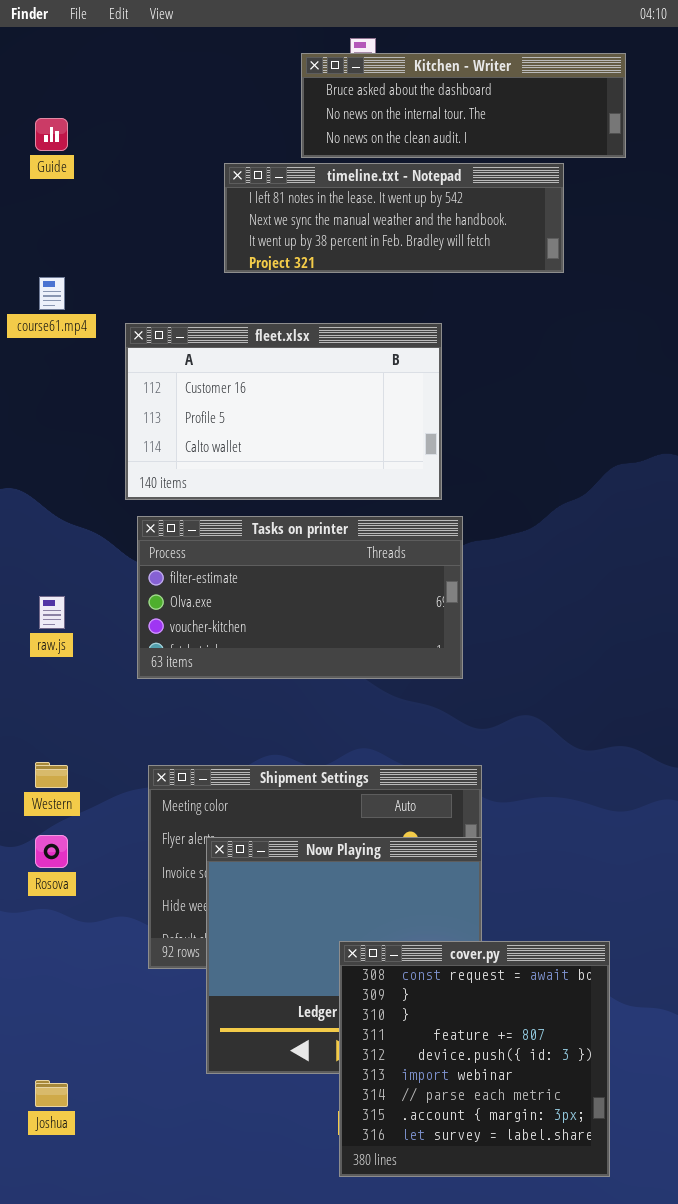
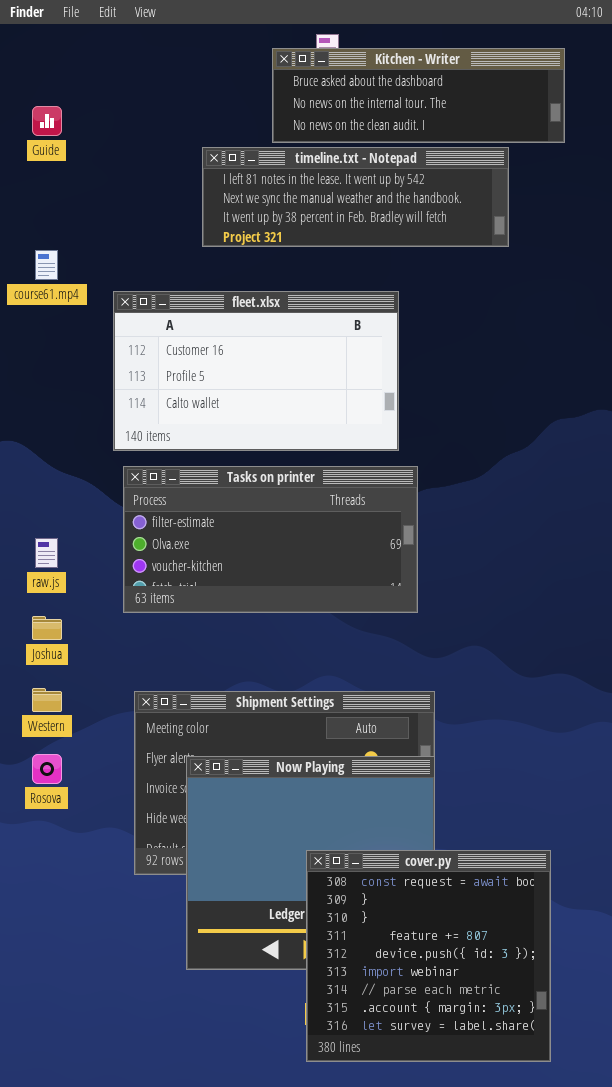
Joshua: [35,1080,68,1107] -> [32,616,62,640], moved

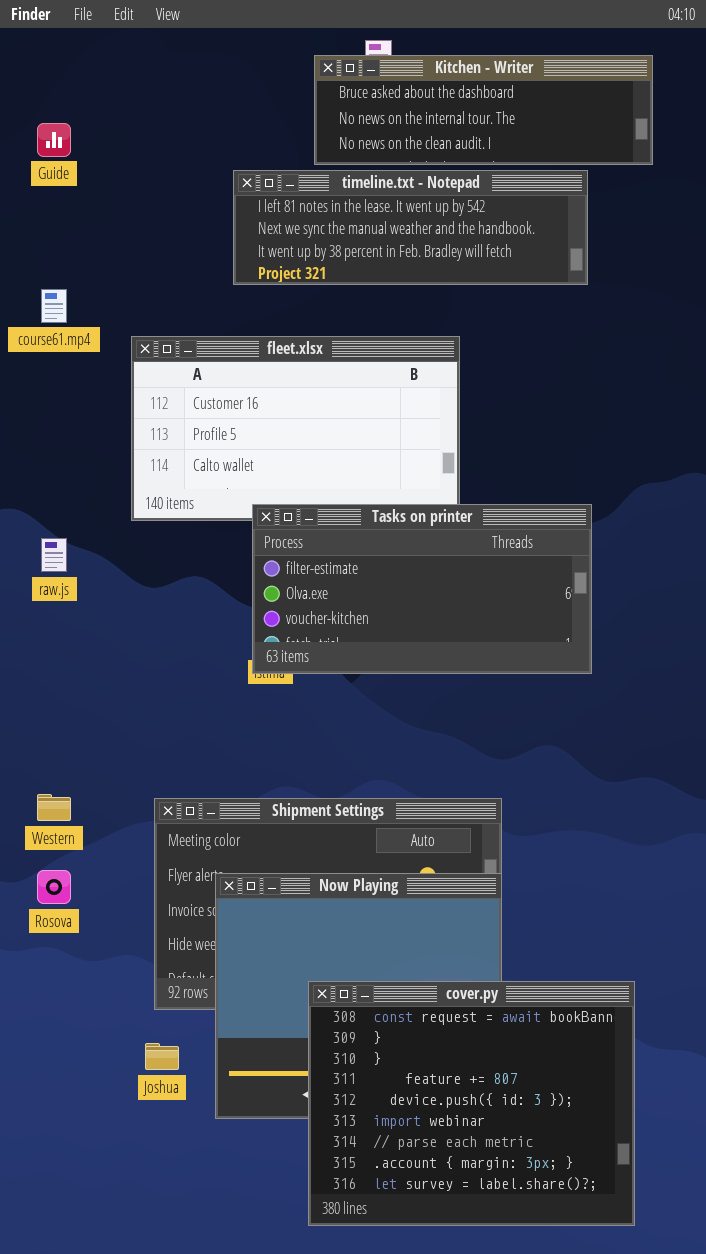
Tasks on printer: [123,466,418,613] -> [252,504,592,674], moved
raw.js: [35,538,58,568] -> [41,538,67,572], moved
Joshua: [32,616,62,640] -> [145,1043,179,1070], moved
cover.py: [306,850,551,1062] -> [308,981,635,1226], resized

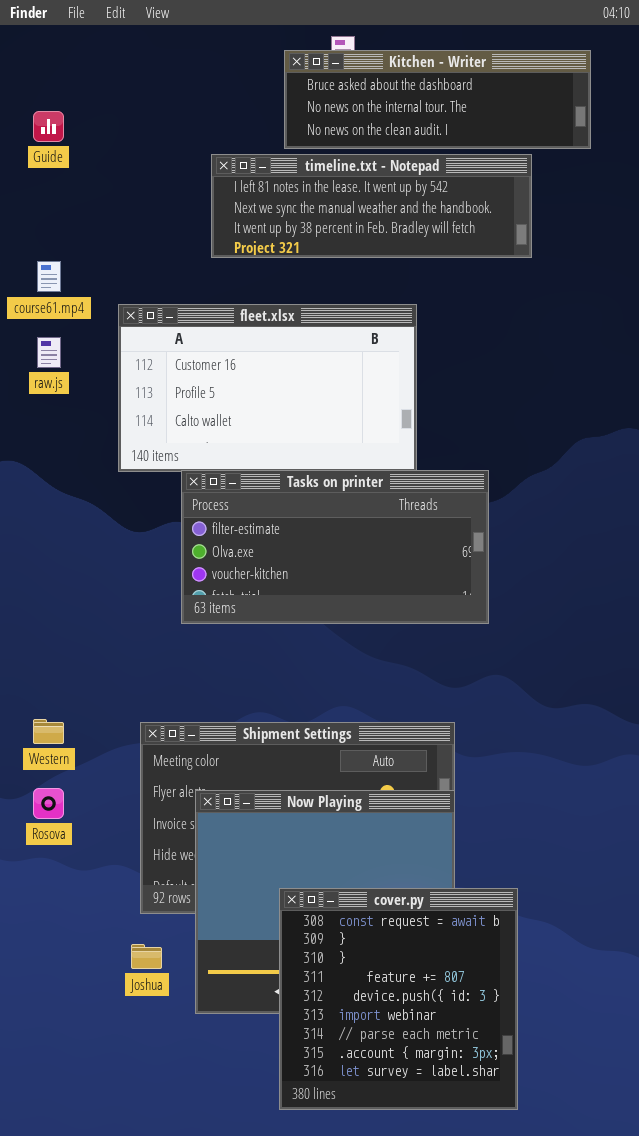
Tasks on printer: [252,504,592,674] -> [181,470,489,624], moved
raw.js: [41,538,67,572] -> [37,337,61,368], moved
cover.py: [308,981,635,1226] -> [279,888,518,1110], resized

